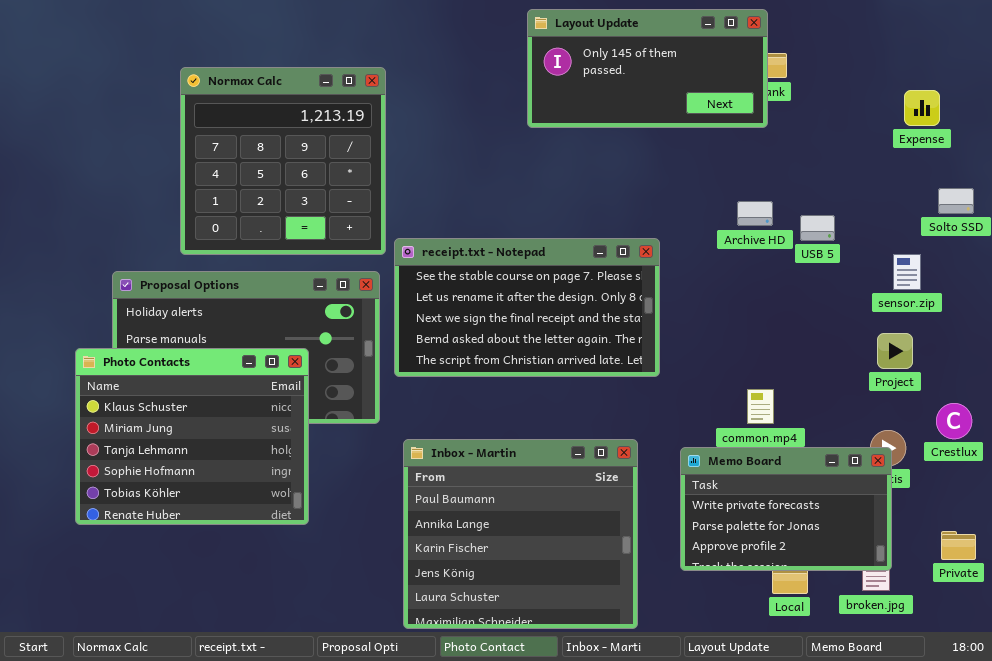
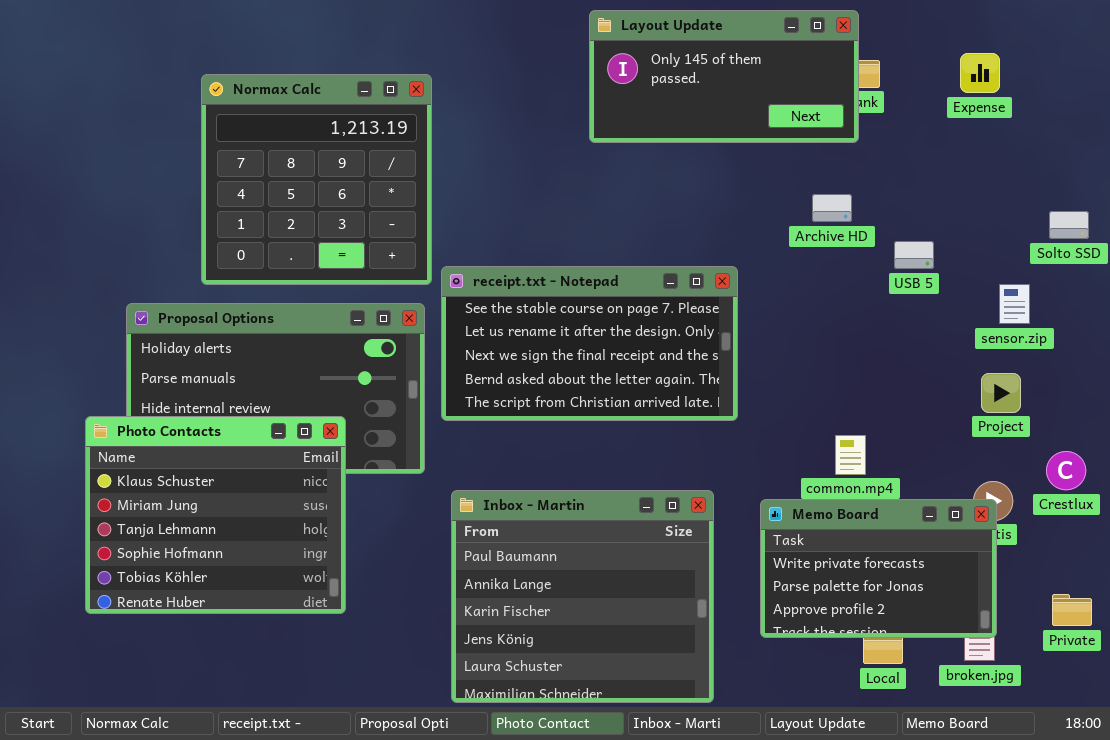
Expense: [904,90,940,126] -> [960,53,1000,93], moved
Archive HD: [737,201,773,226] -> [812,194,852,222], moved
Photo Contacts: [75,348,309,525] -> [85,416,346,614], moved

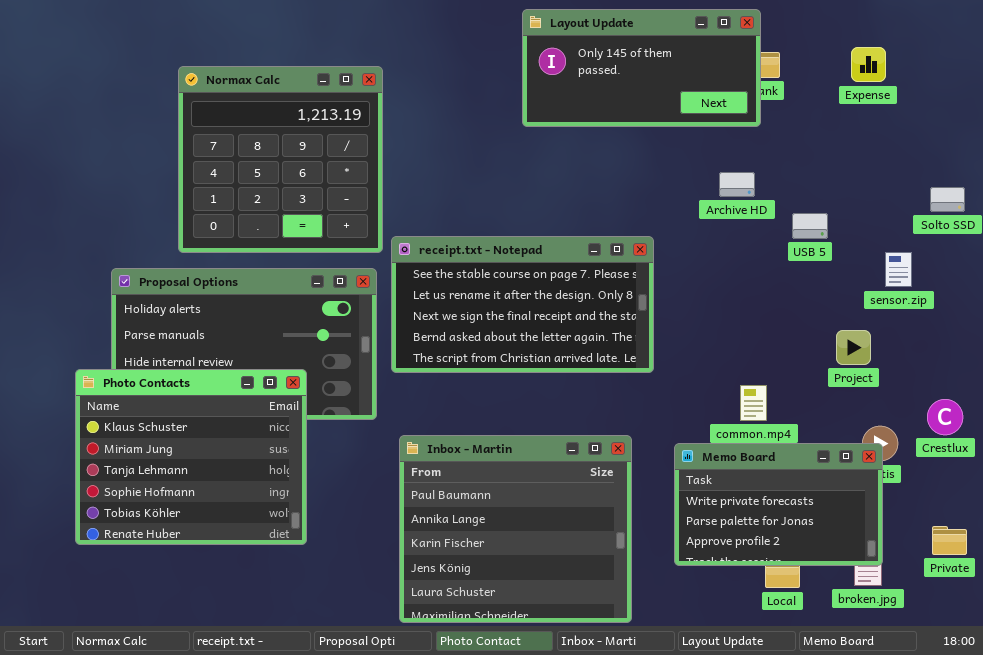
Project: [981,373,1021,413] -> [836,330,871,365], moved

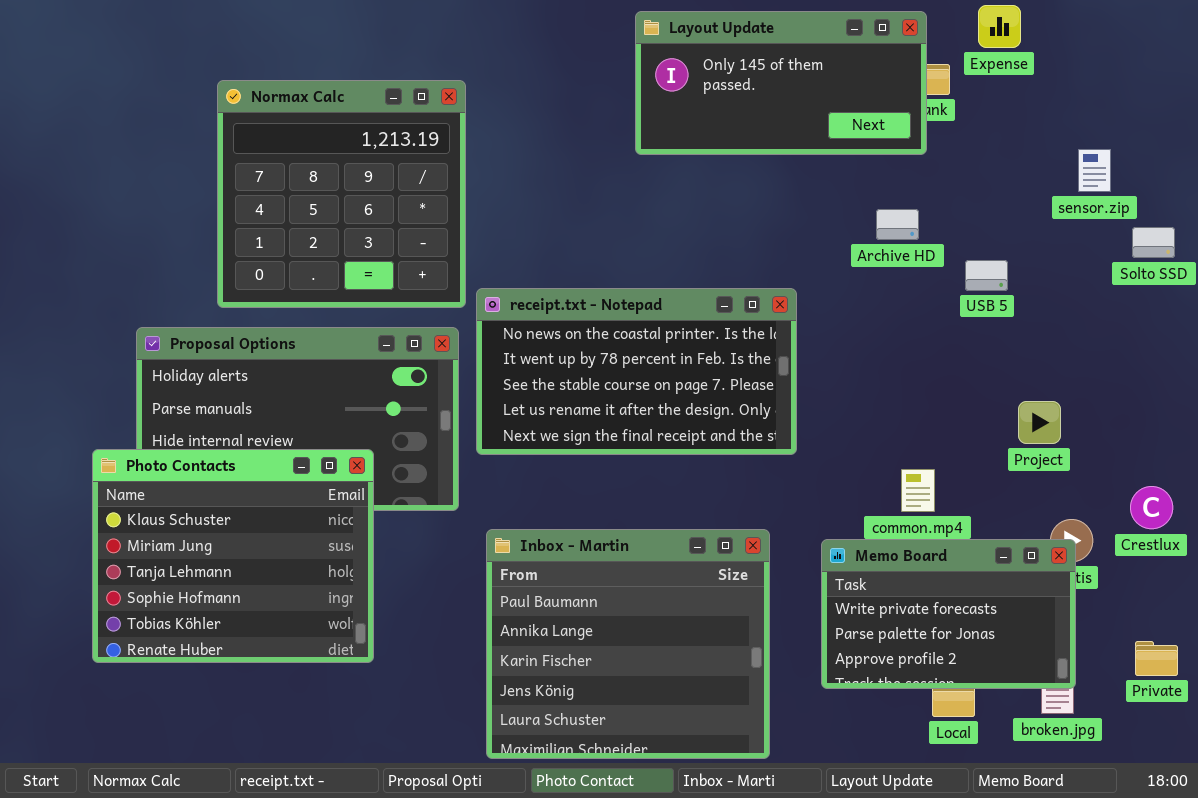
Expense: [851,47,886,82] -> [978,5,1021,48], moved
receipt.txt - Notepad: [391,236,654,373] -> [476,288,797,455], scrolled up 2 rows
sensor.zip: [885,252,912,287] -> [1078,149,1111,192], moved

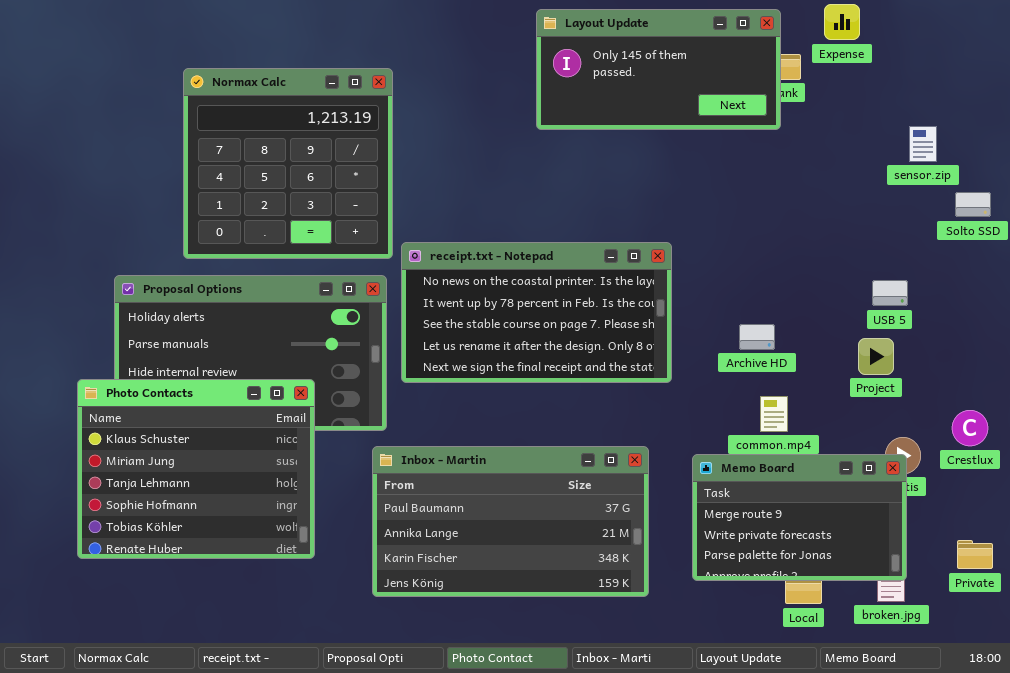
Archive HD: [876,209,919,240] -> [739,324,775,350], moved
USB 5: [965,260,1008,291] -> [872,280,908,306], moved
Inbox - Martin: [486,529,770,759] -> [372,446,649,597], resized
Memo Board: [821,539,1076,689] -> [692,454,907,581], scrolled up 1 row

